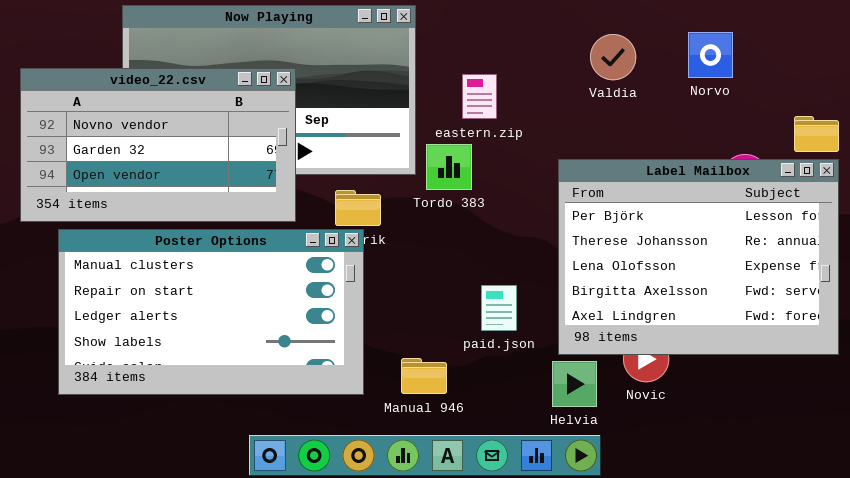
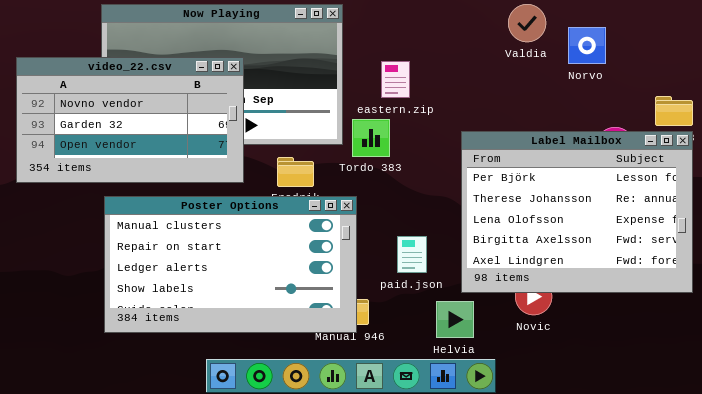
Valdia: [590,34,636,80] -> [508,4,546,42], moved
Poster Options: [58,229,364,395] -> [104,196,357,333], moved
Helvia: [552,361,597,407] -> [436,301,474,338], moved

